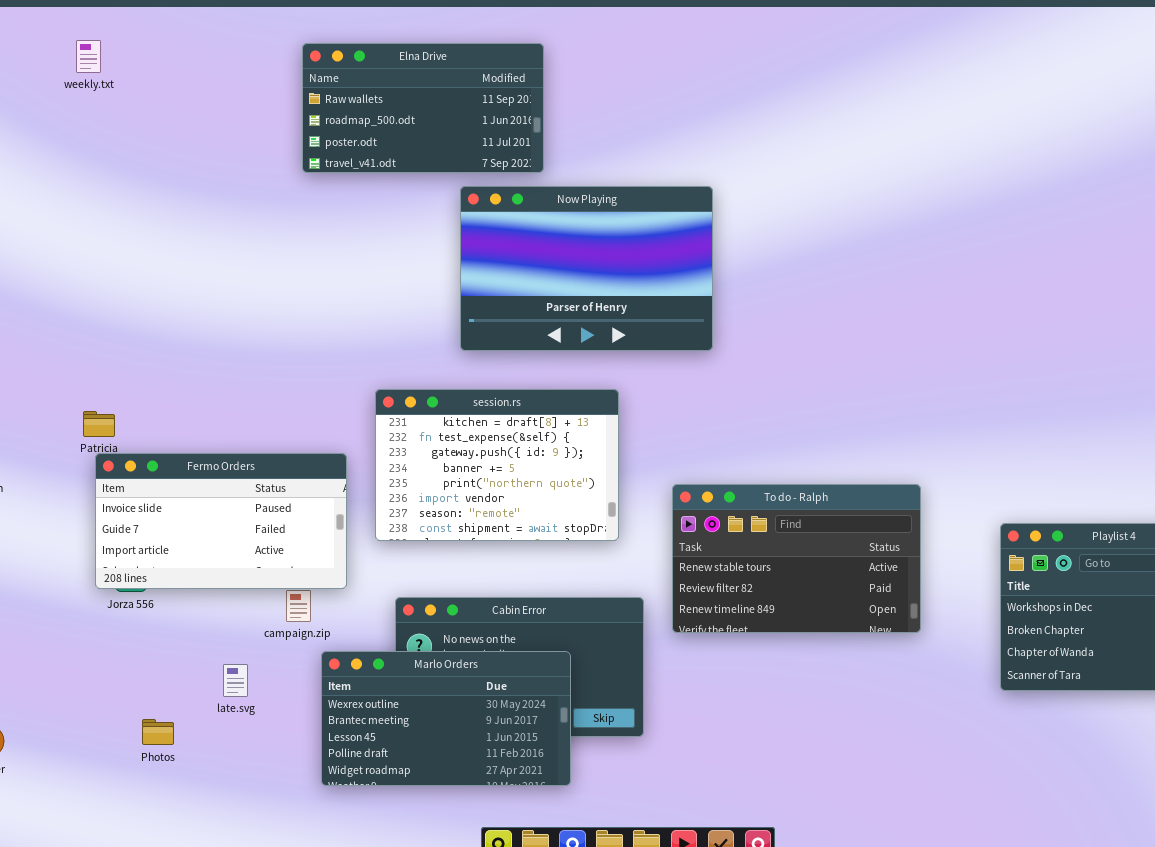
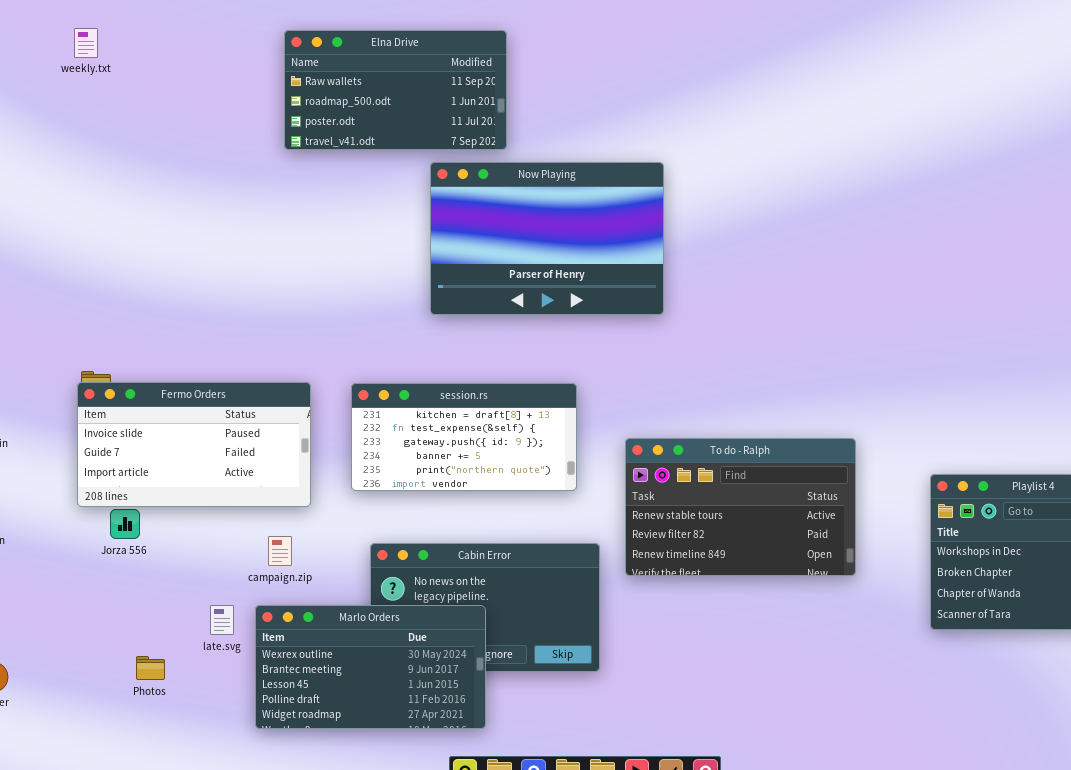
session.rs: [375,389,619,541] -> [351,383,577,491], resized
Fermo Orders: [95,453,347,589] -> [77,382,311,507], moved
Marlo Orders: [321,651,571,786] -> [255,605,486,729], moved

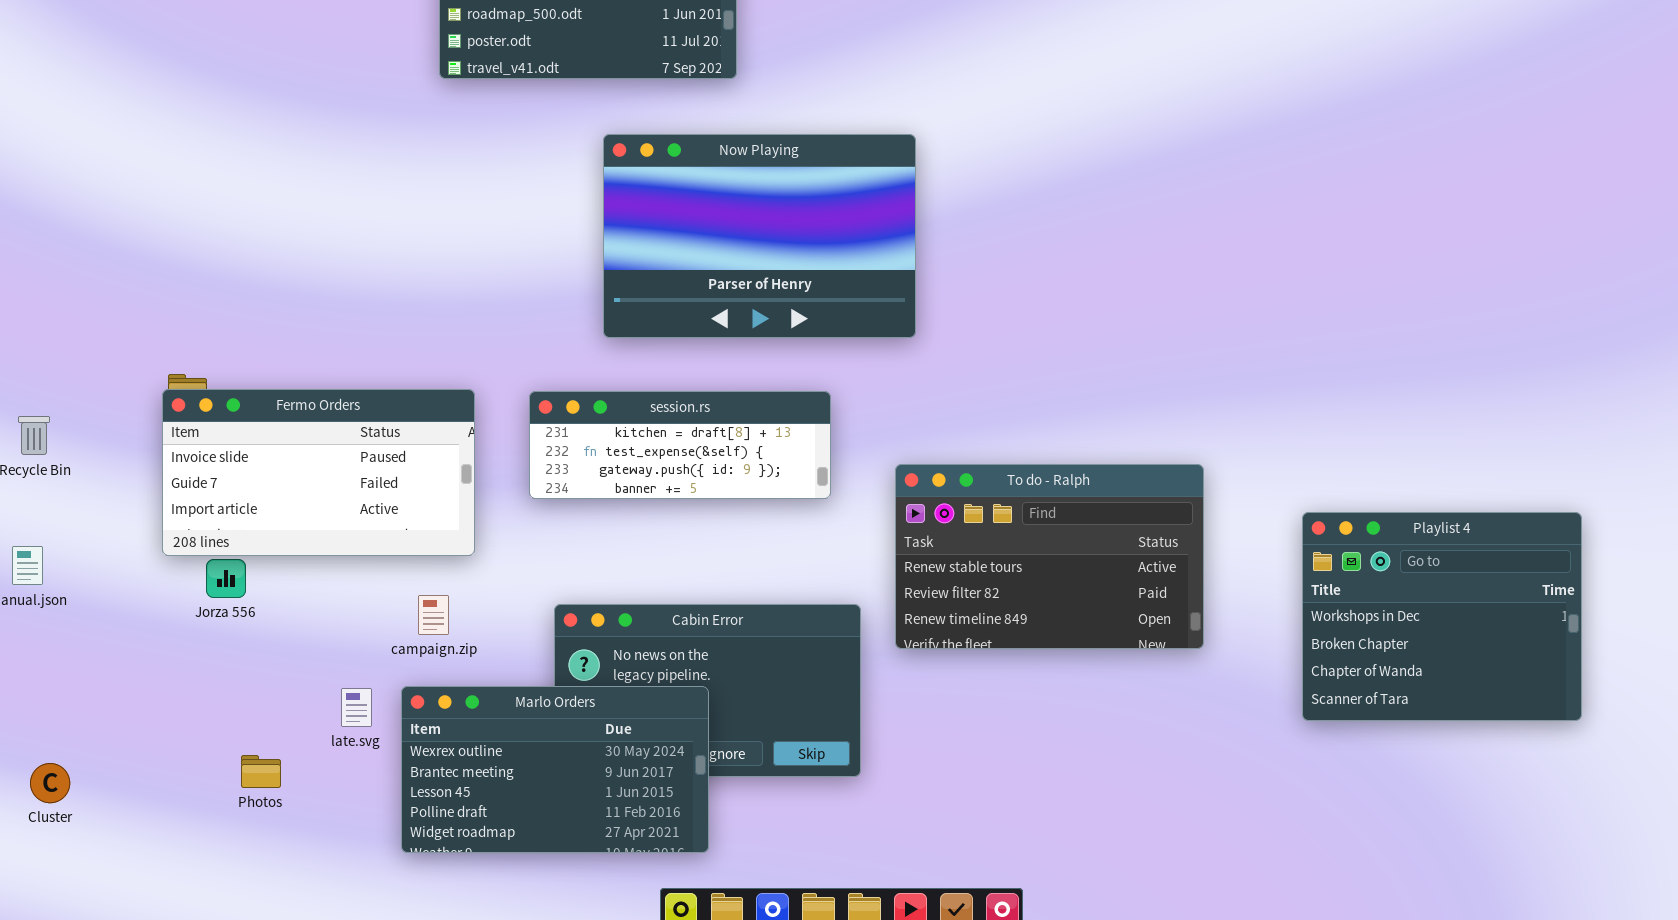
Now Playing: [430,162,664,315] -> [603,134,916,338], moved
session.rs: [351,383,577,491] -> [529,391,831,499], resized

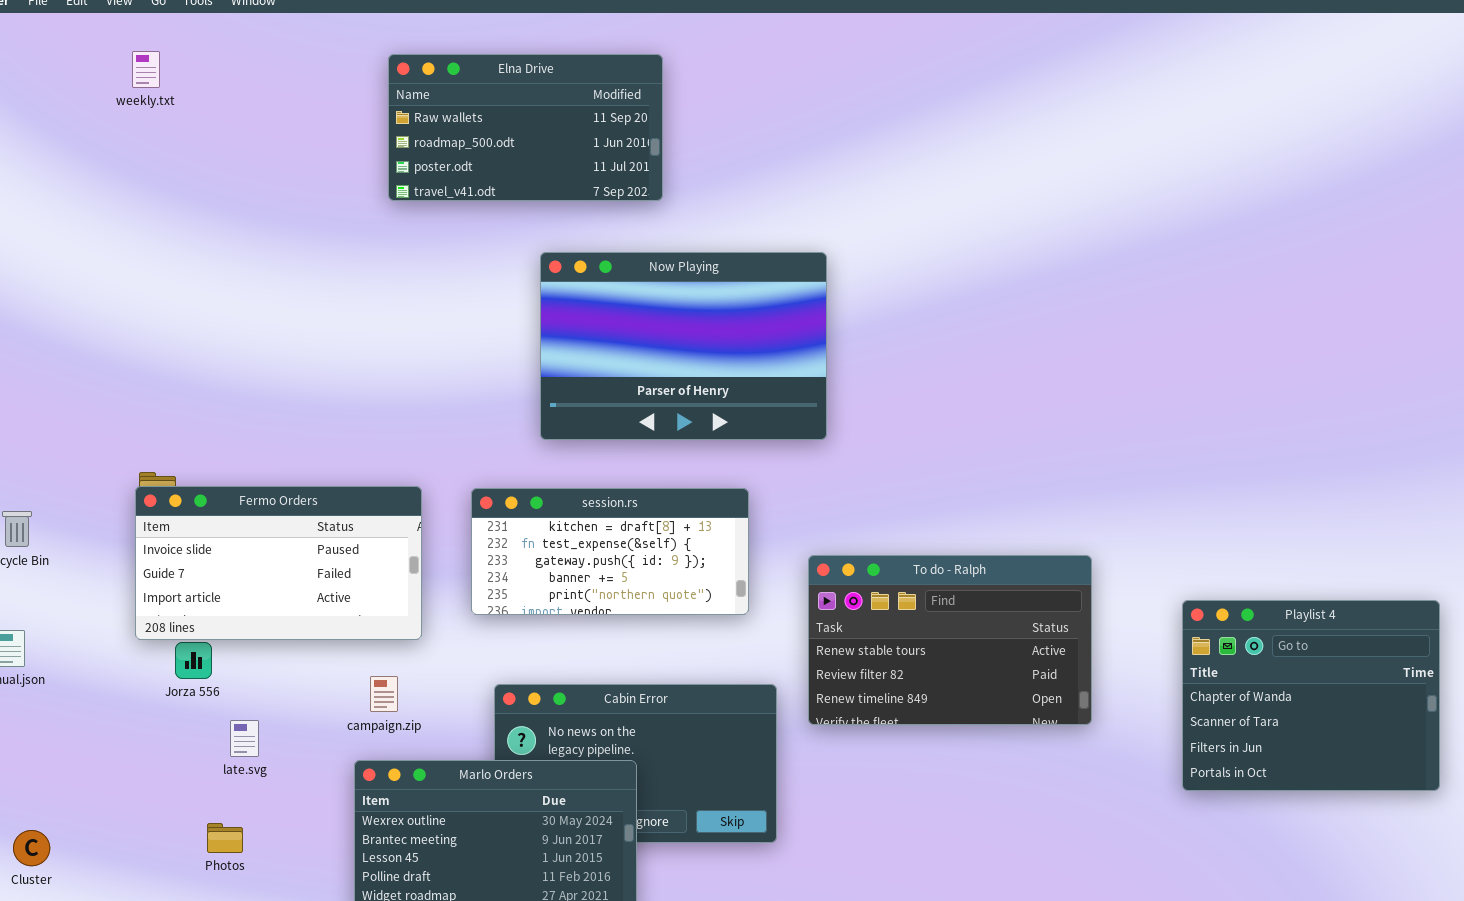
session.rs: [529,391,831,499] -> [471,488,749,615], resized
Playlist 4: [1302,512,1582,721] -> [1182,600,1440,791], scrolled down 2 rows
late.svg: [341,688,372,727] -> [230,720,259,757], moved

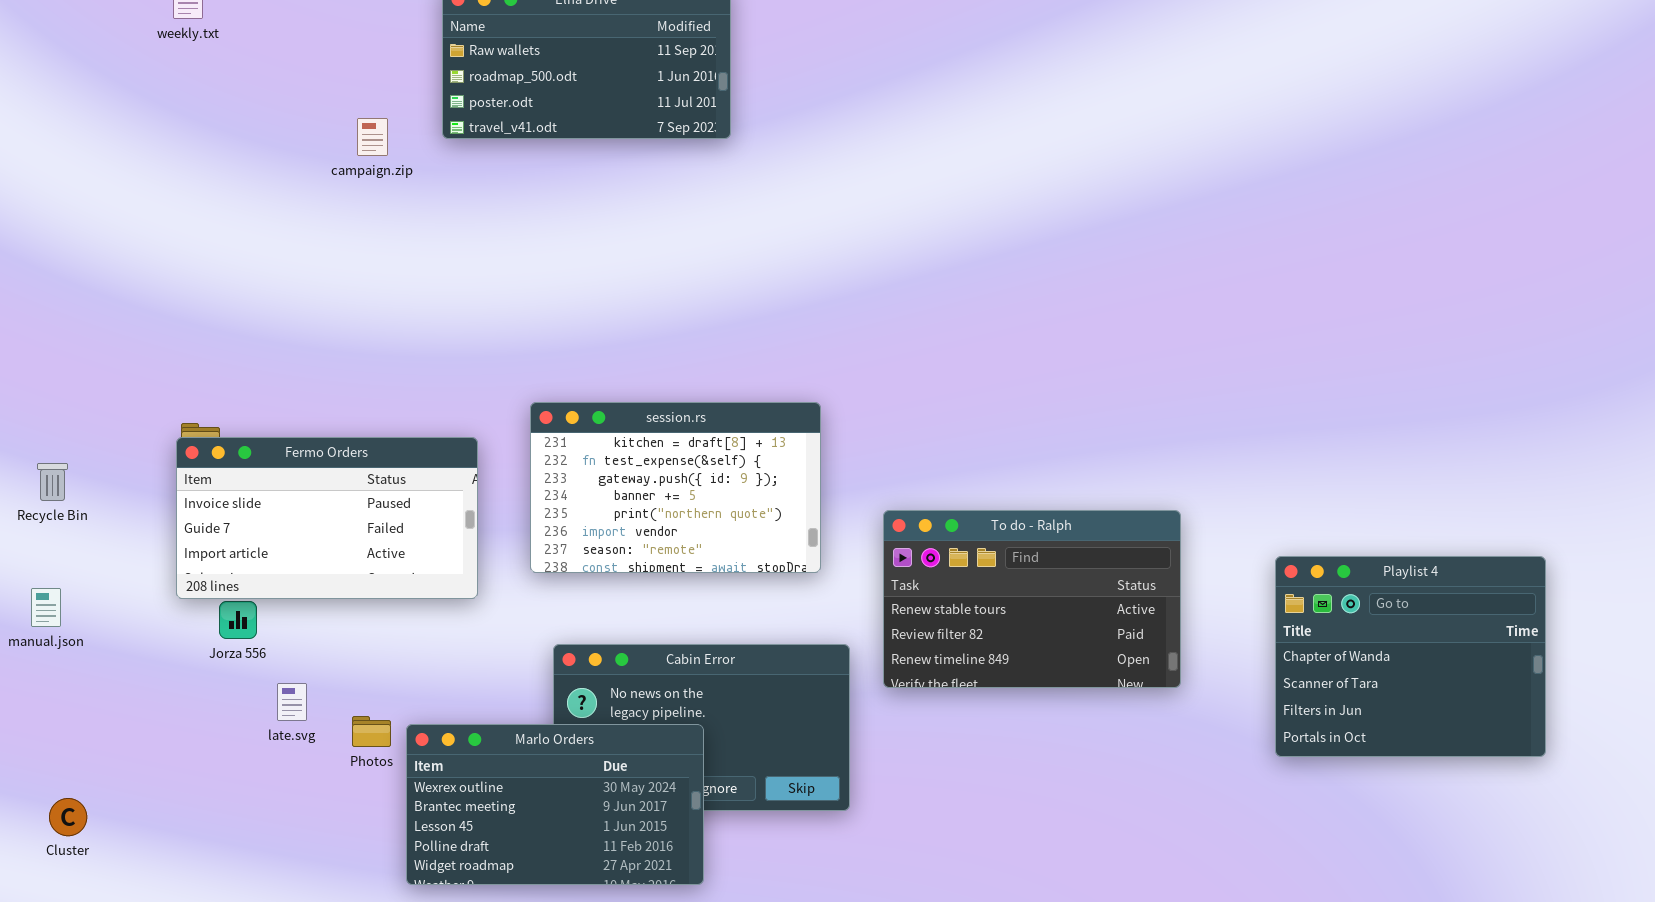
Now Playing: [540,252,827,440] -> none, closed
session.rs: [471,488,749,615] -> [530,402,821,573], resized
campaign.zip: [370,676,398,712] -> [357,118,388,156], moved
Photos: [207,823,243,853] -> [352,716,391,747], moved

